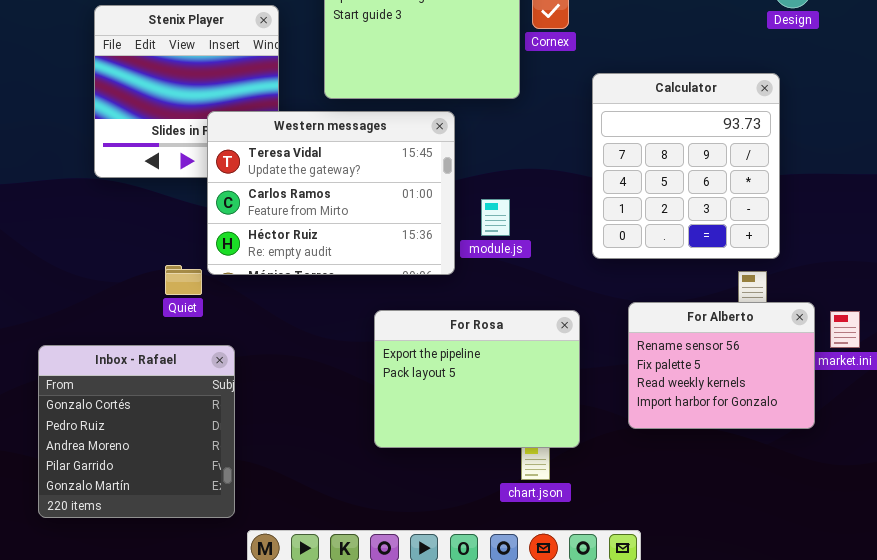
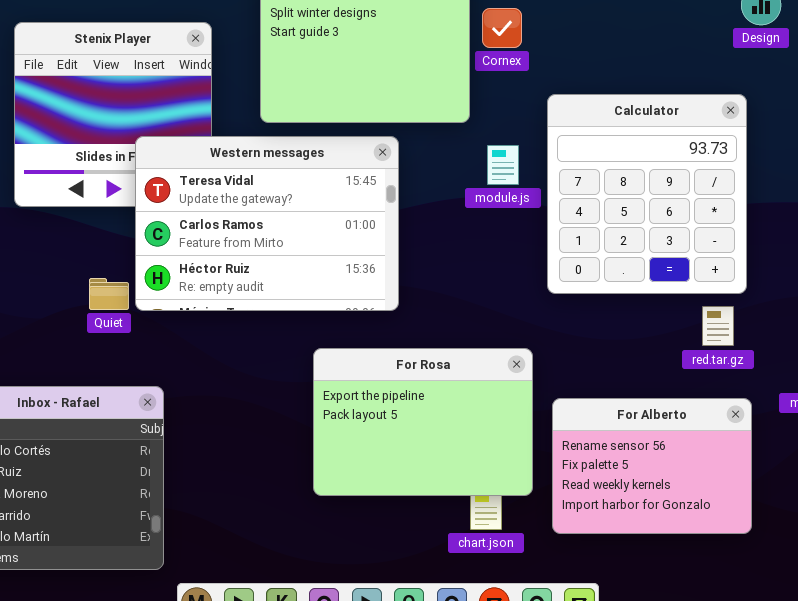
module.js: [481,199,510,236] -> [487,145,519,185], moved
Quiet: [165,265,202,295] -> [89,278,129,310], moved
For Alberto: [628,302,815,429] -> [552,398,752,534], moved

